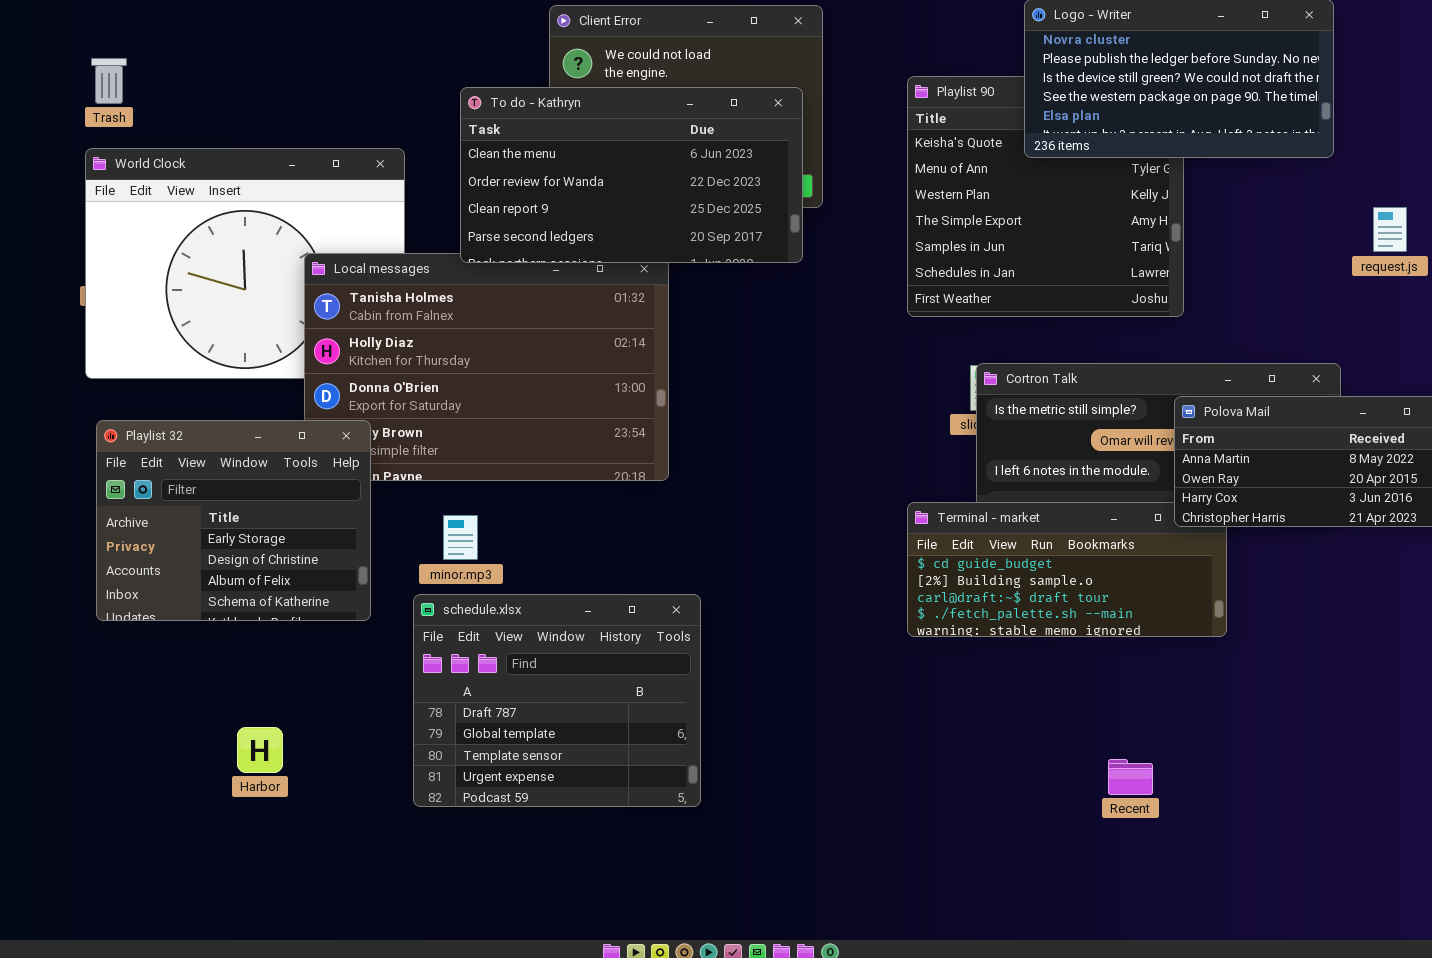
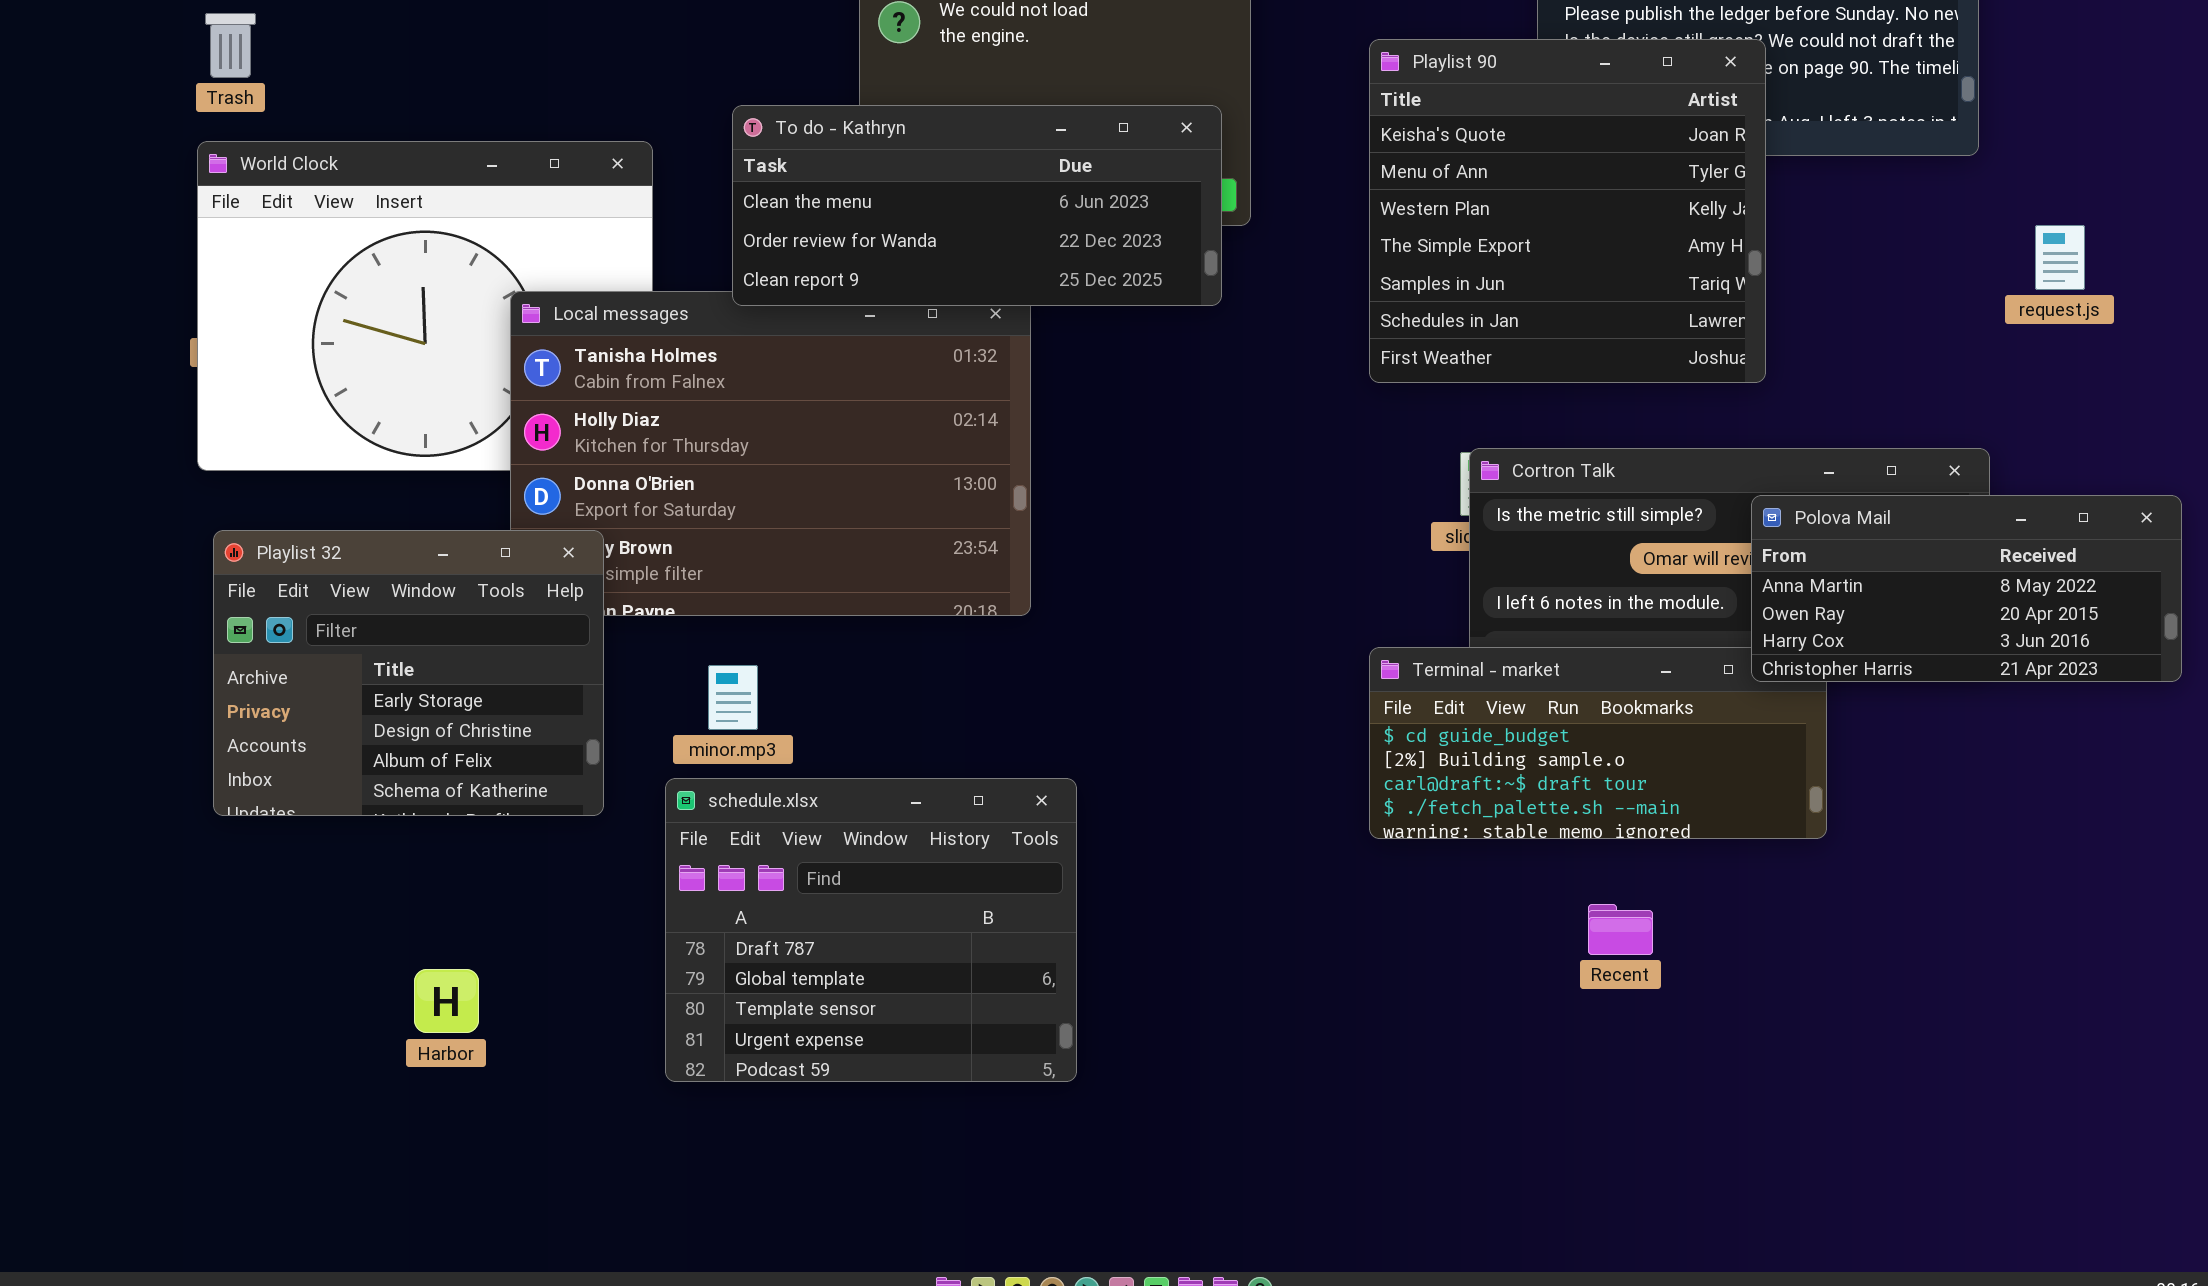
Playlist 90: [907,76,1184,317] -> [1369,39,1766,383], raised
To do - Kathryn: [460,87,803,263] -> [732,105,1222,306], resized
Recent: [1108,759,1153,795] -> [1588,904,1653,955], moved

